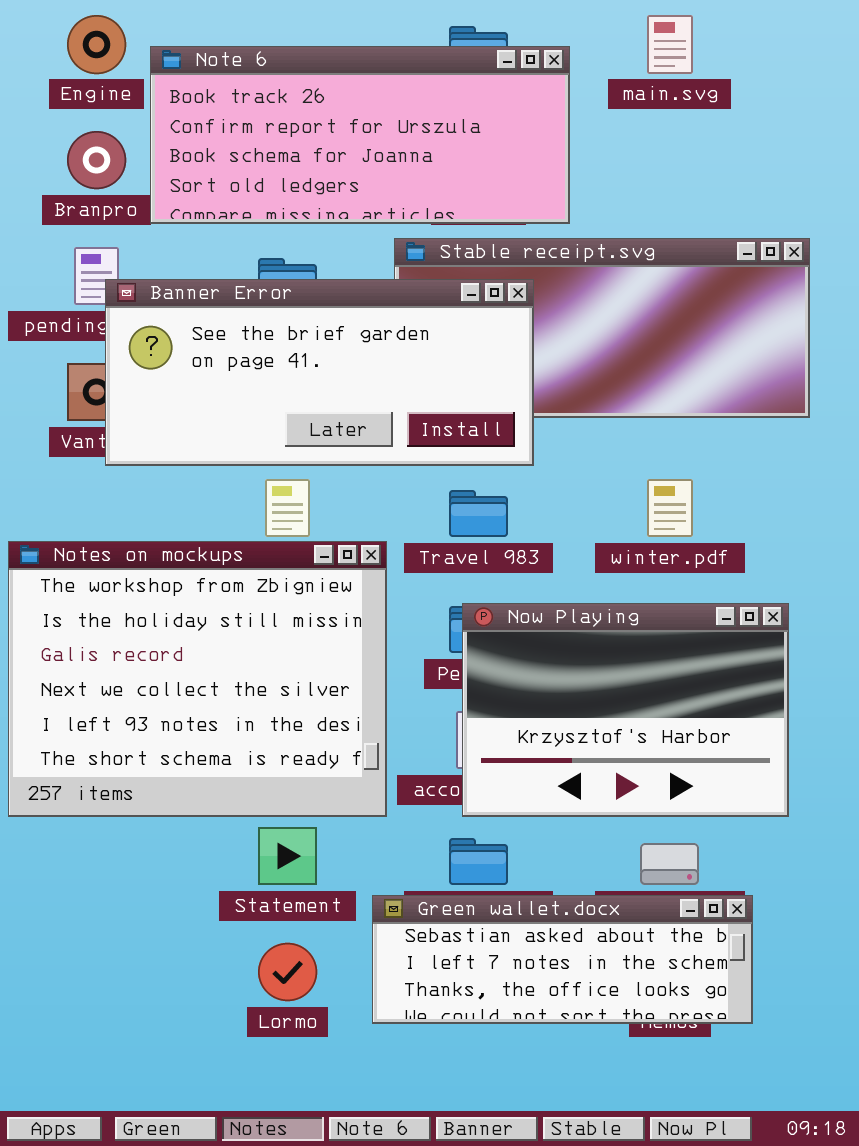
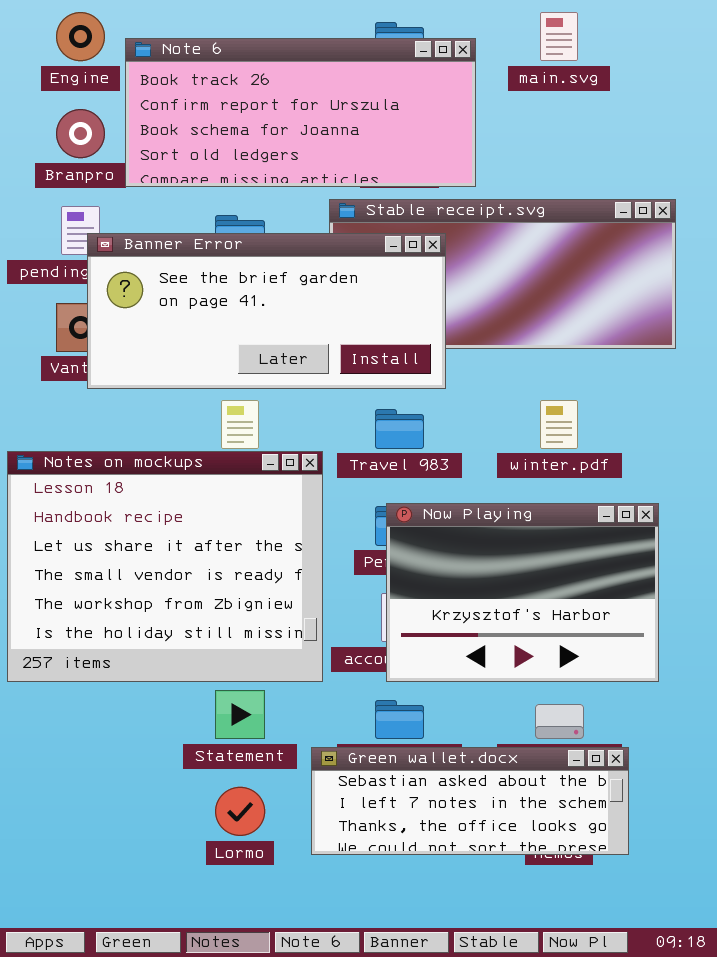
Notes on mockups: [8,541,387,817] -> [7,451,323,682], scrolled up 4 rows

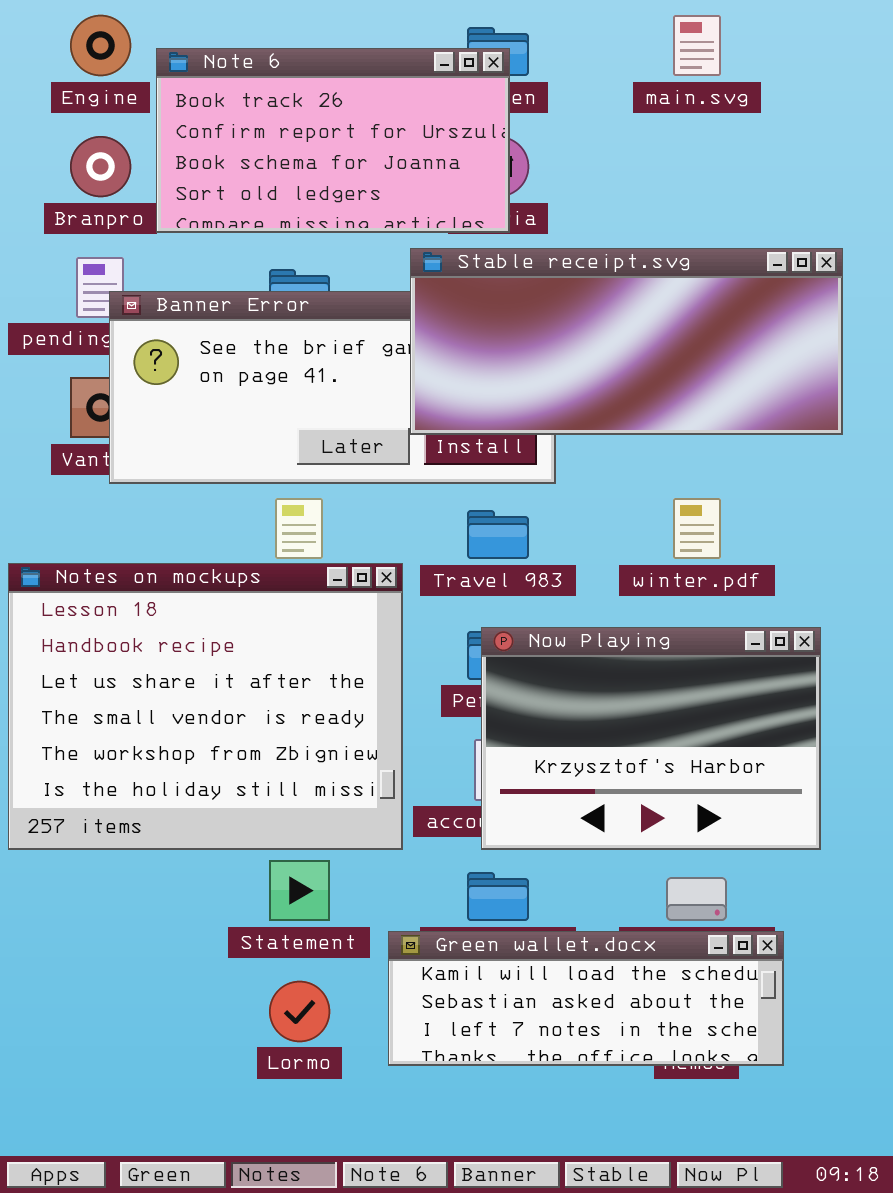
Note 6: [125,38,476,187] -> [156,48,510,233], resized
Stable receipt.svg: [329,199,676,349] -> [410,248,843,435], raised
Green wallet.docx: [311,747,629,855] -> [388,931,784,1066], scrolled up 1 row

